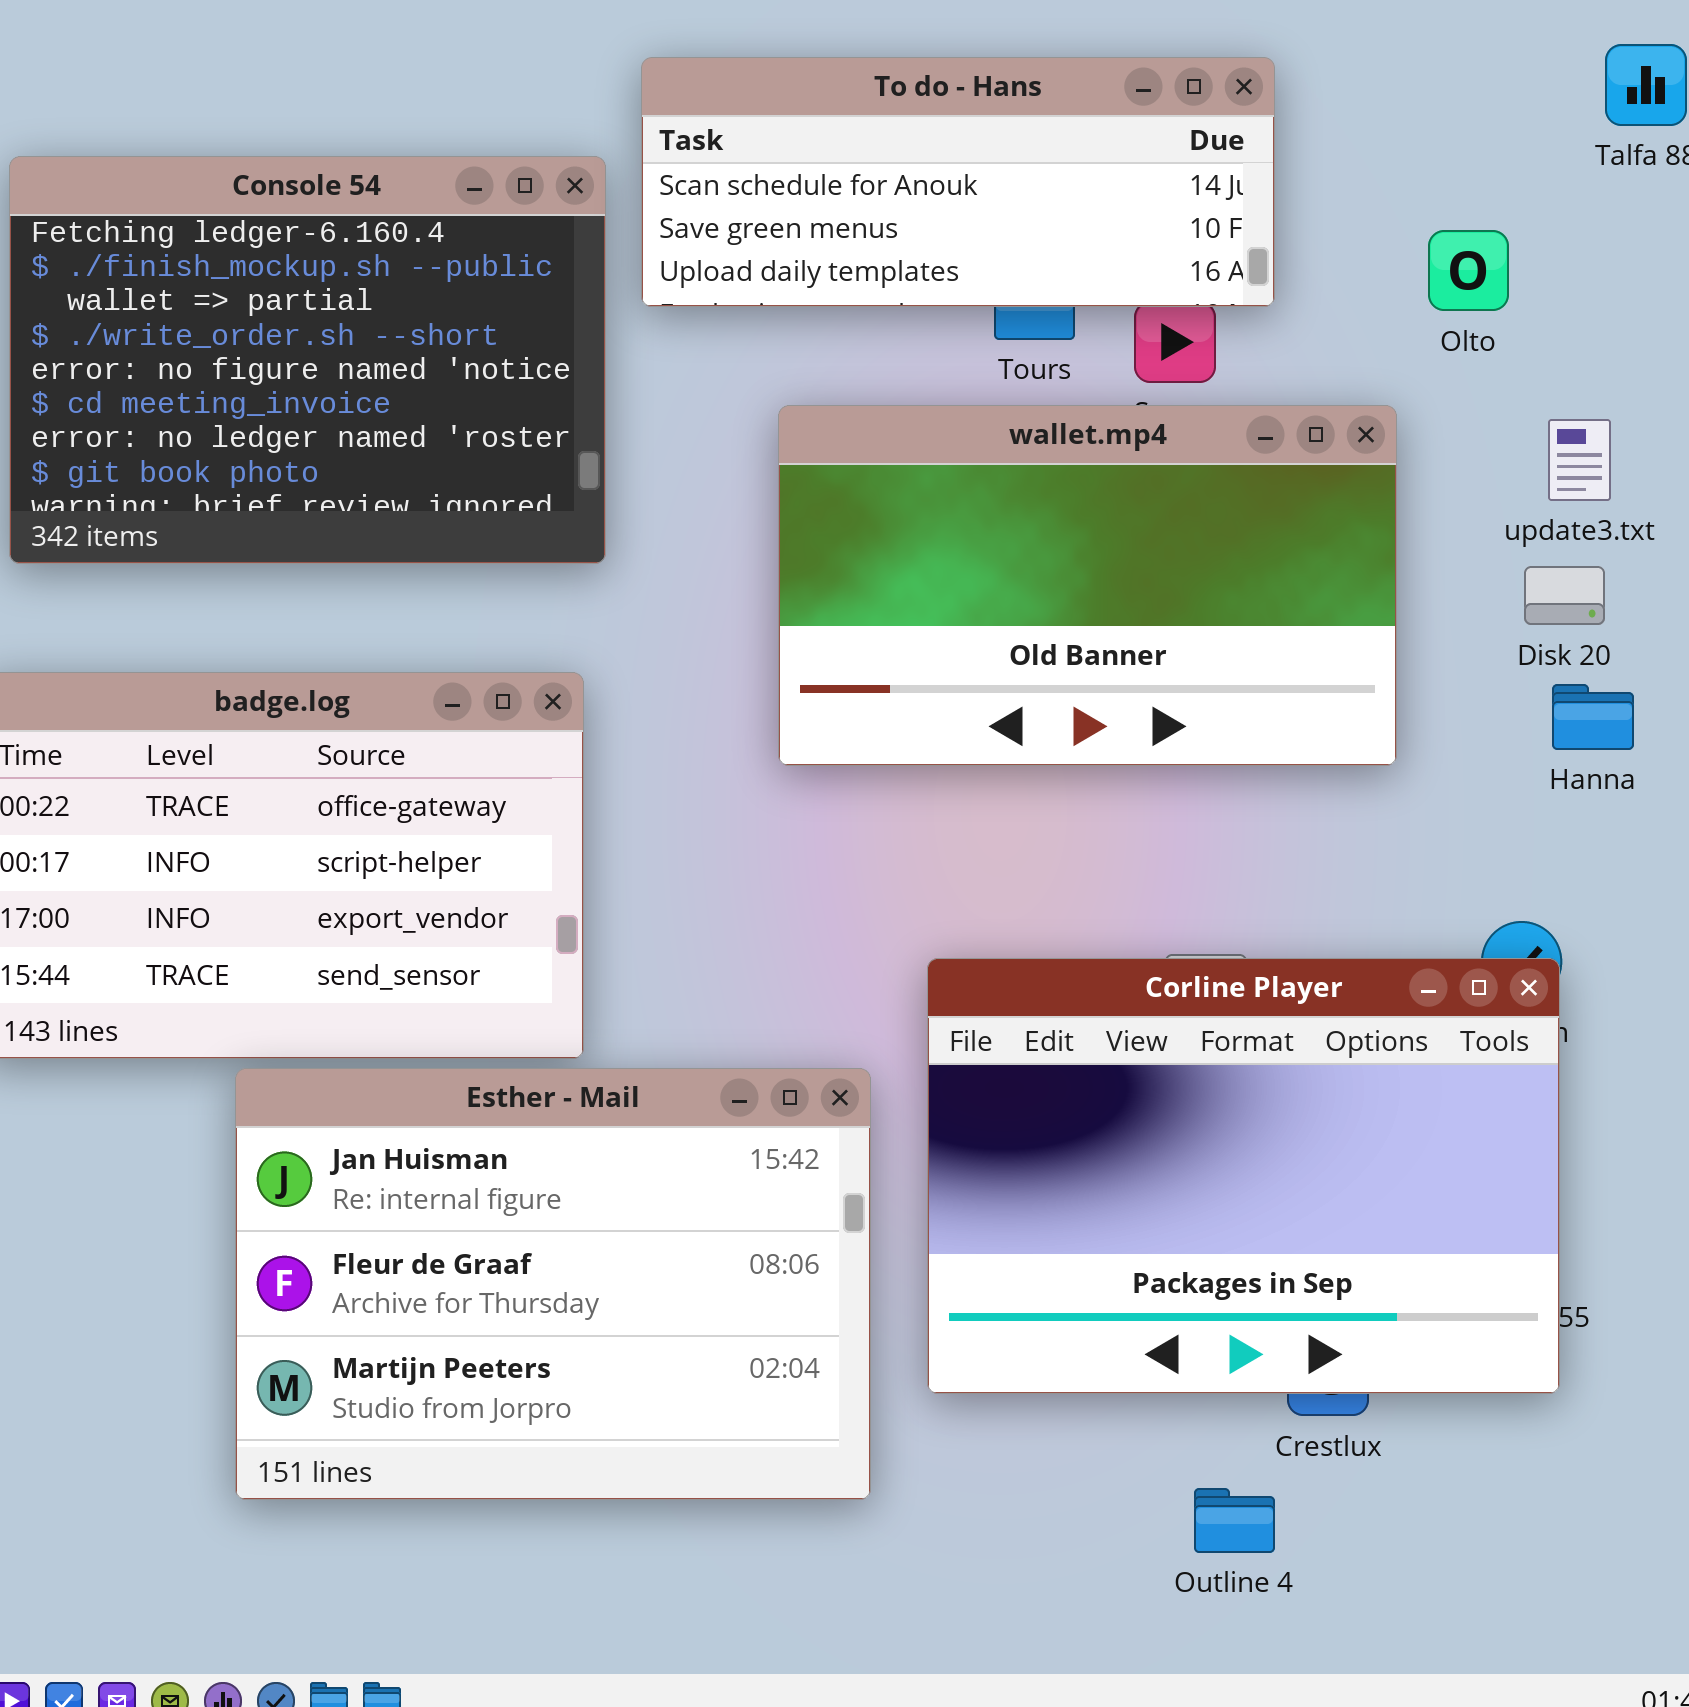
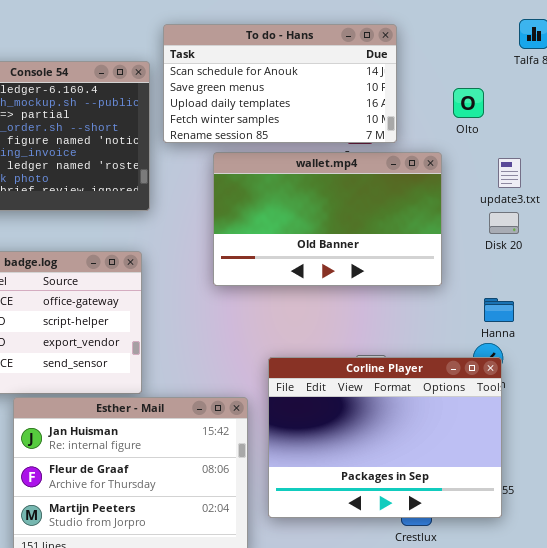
To do - Hans: [641,57,1275,307] -> [163,24,397,143], resized
Hanna: [1552,684,1634,750] -> [484,298,514,322], moved

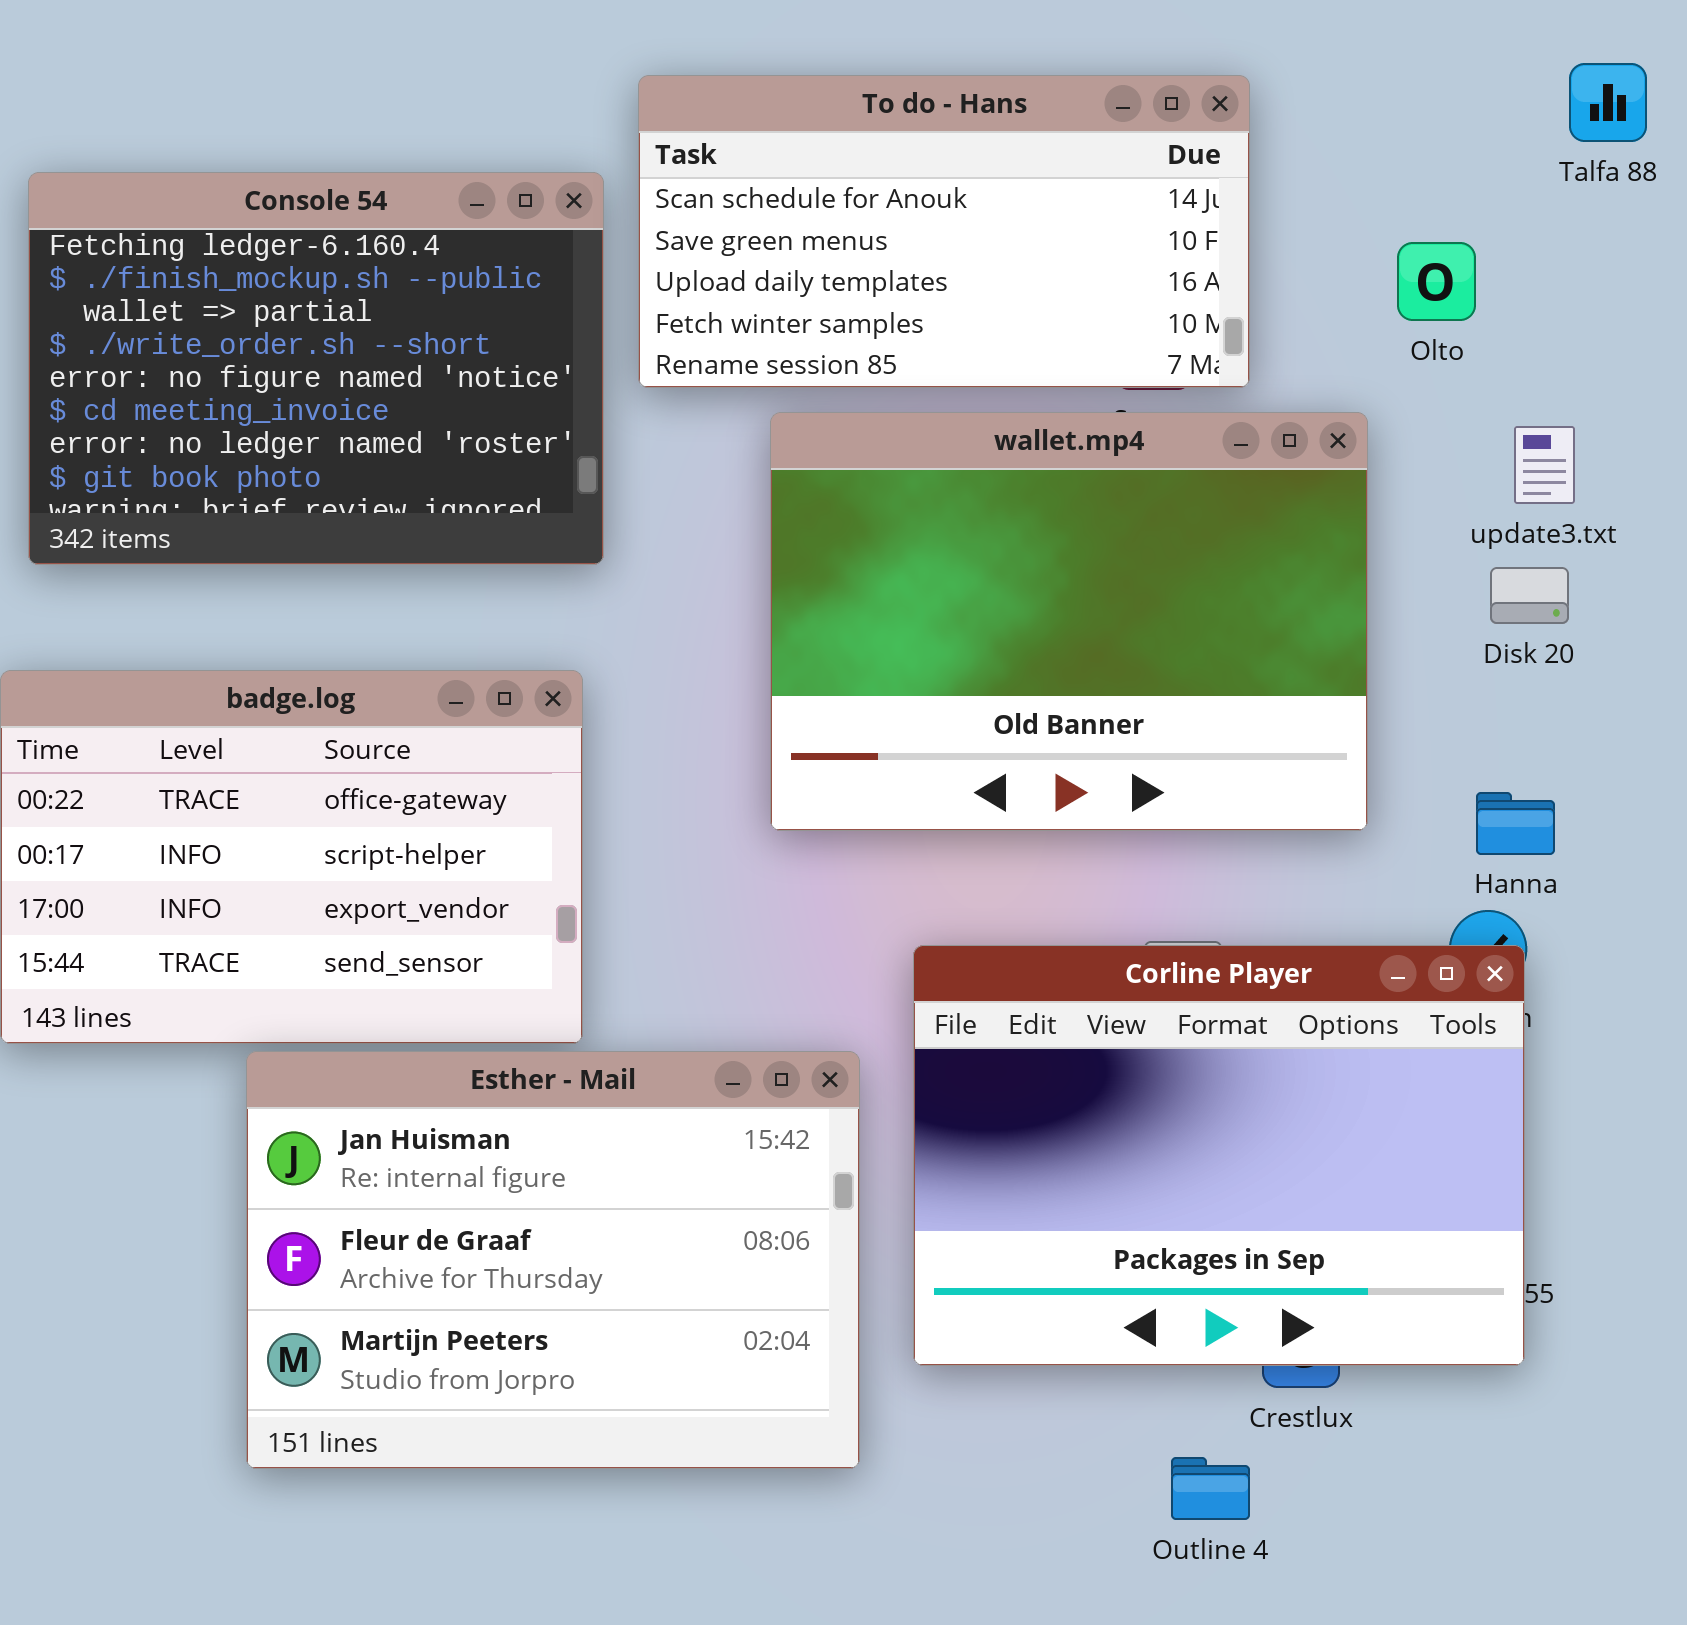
wallet.mp4: [213,152,442,286] -> [770,412,1368,831], resized

